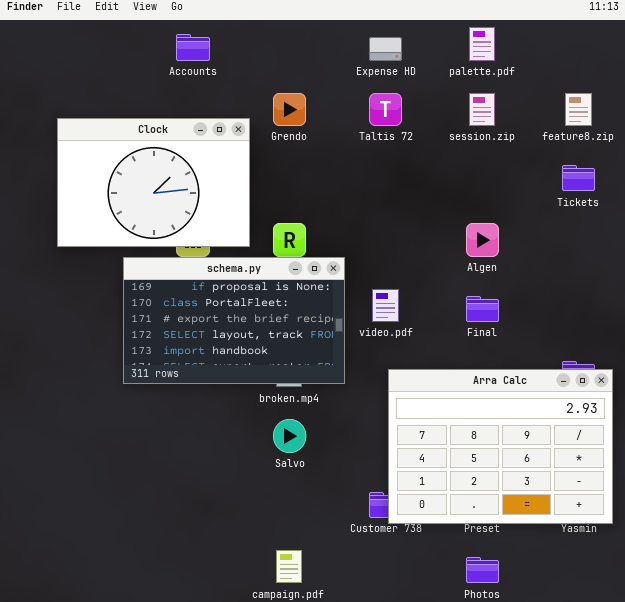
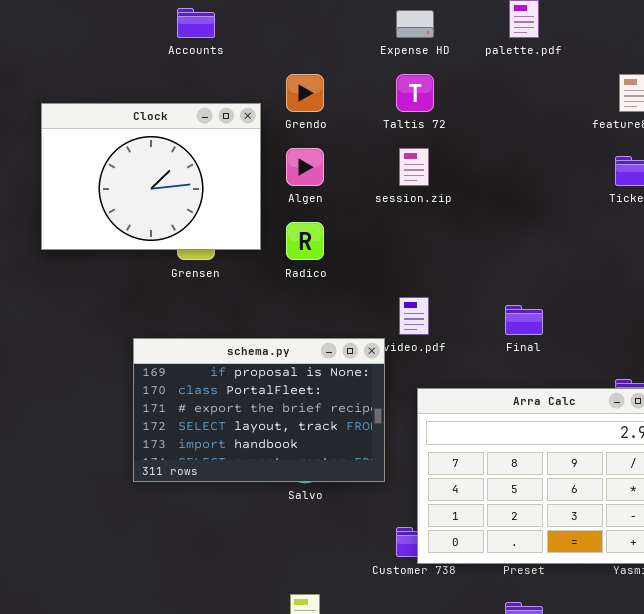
session.zip: [469,93,495,126] -> [399,148,429,186], moved
Algen: [466,223,499,257] -> [286,148,324,186], moved
schema.py: [123,257,345,384] -> [133,338,385,482], moved

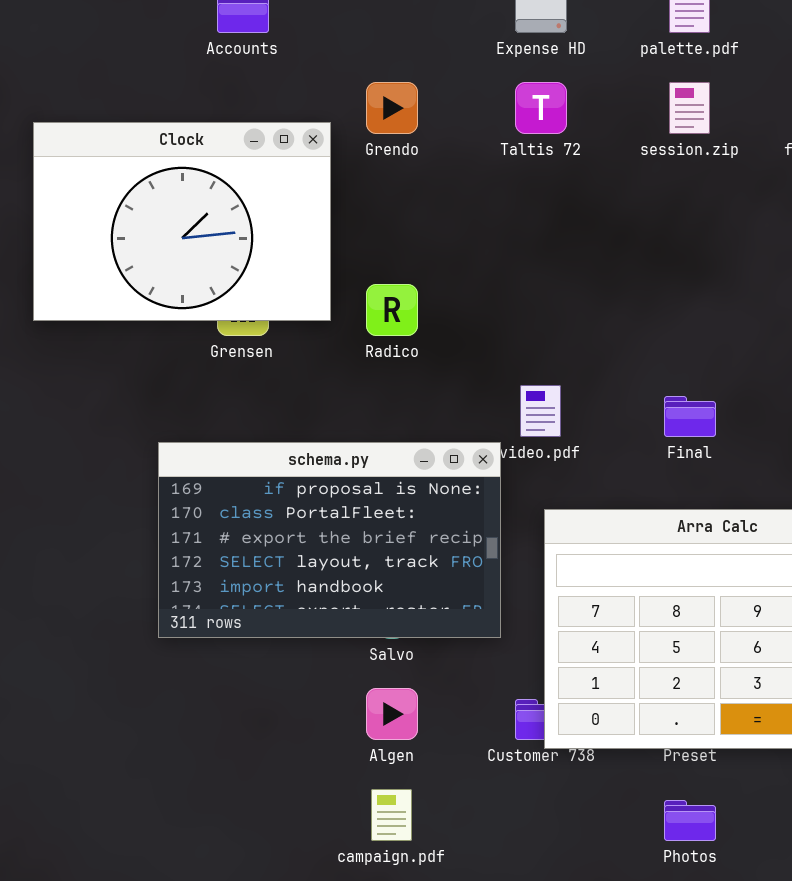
Algen: [286,148,324,186] -> [366,688,418,740], moved
session.zip: [399,148,429,186] -> [669,82,710,134], moved

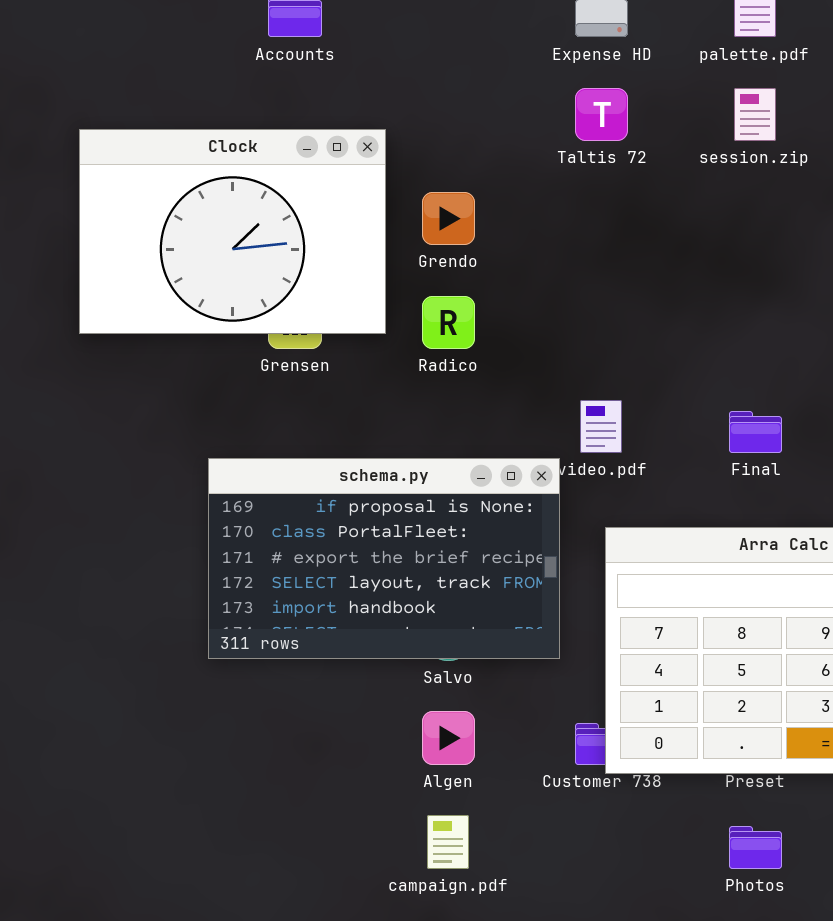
Grendo: [366,82,418,134] -> [422,192,475,245], moved

